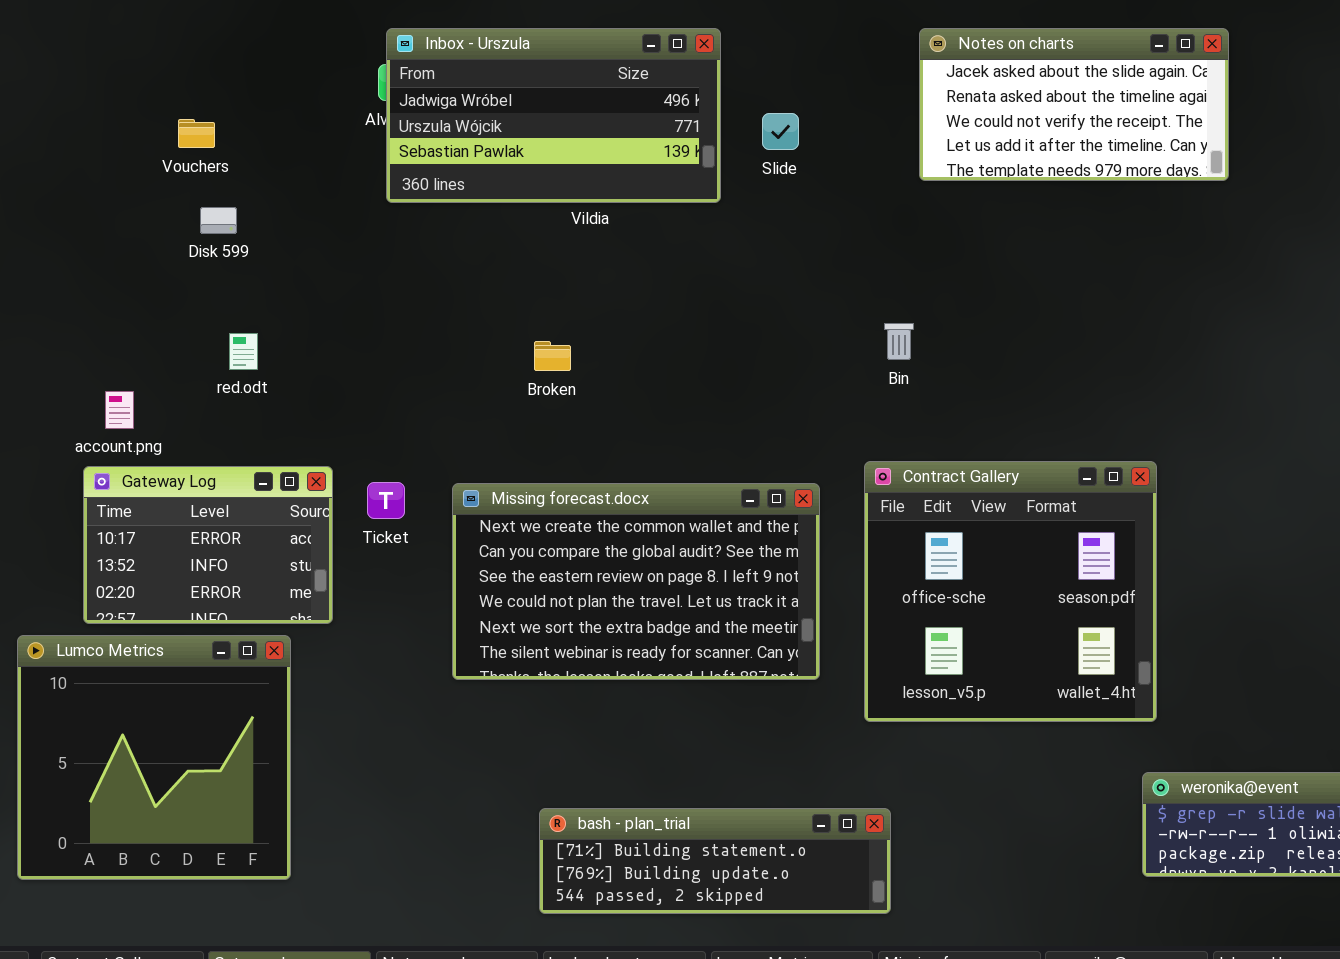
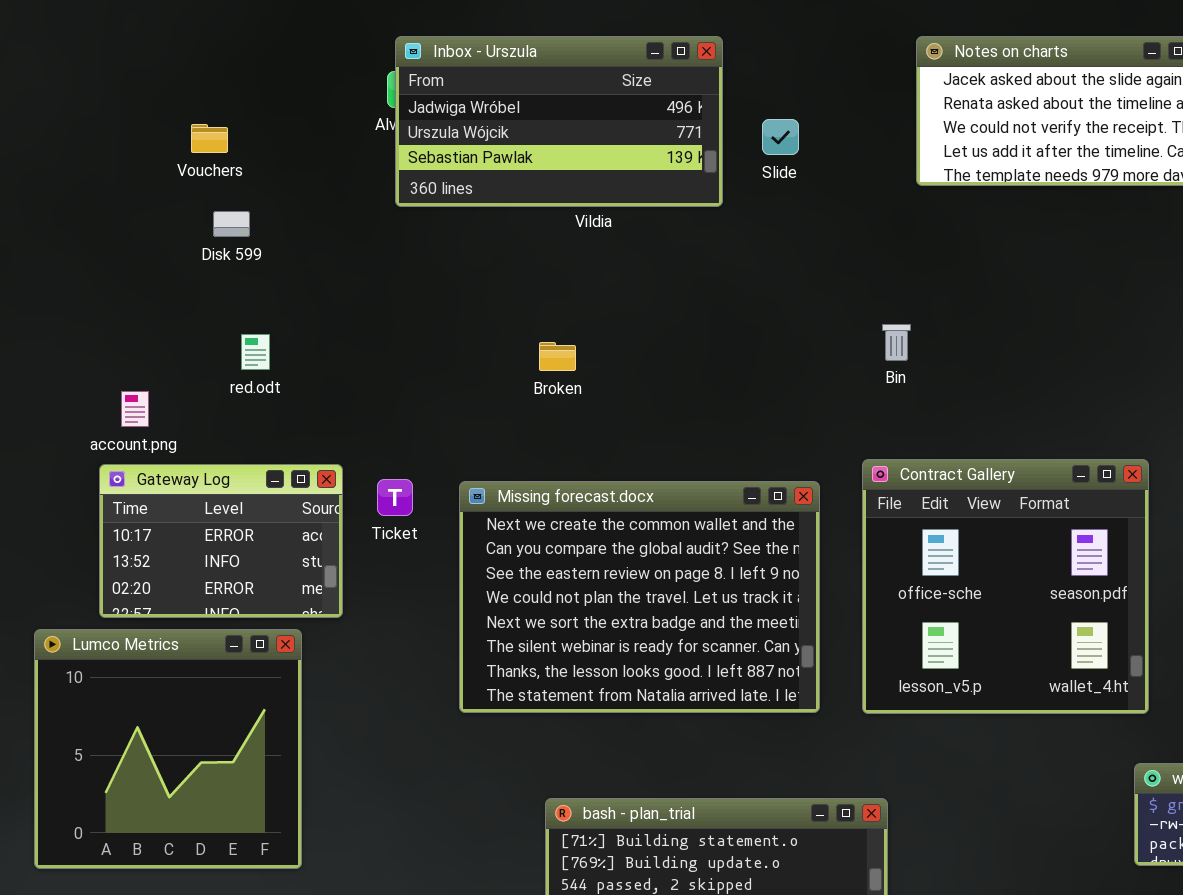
Missing forecast.docx: [452,483,820,680] -> [459,481,820,713], resized

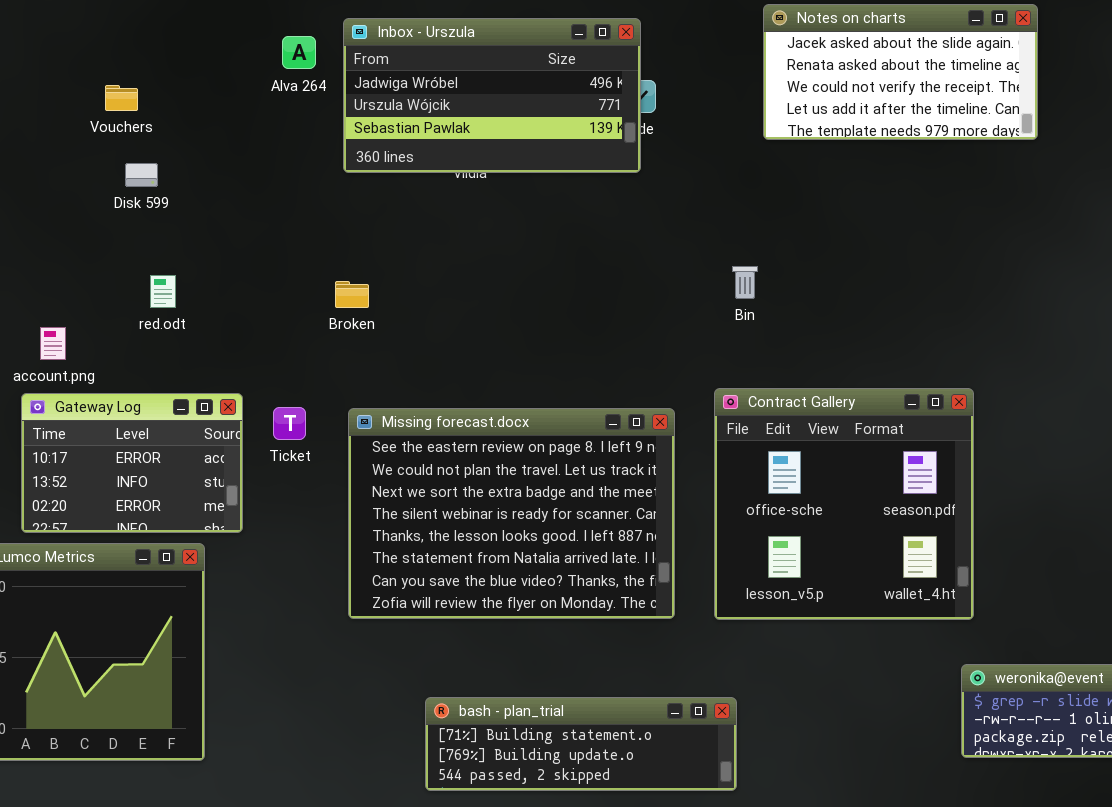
Inbox - Urszula: [395,36,723,207] -> [343,18,641,173], moved
Broken: [539,342,576,371] -> [335,281,369,308], moved
Missing forecast.docx: [459,481,820,713] -> [348,408,675,619], scrolled down 2 rows

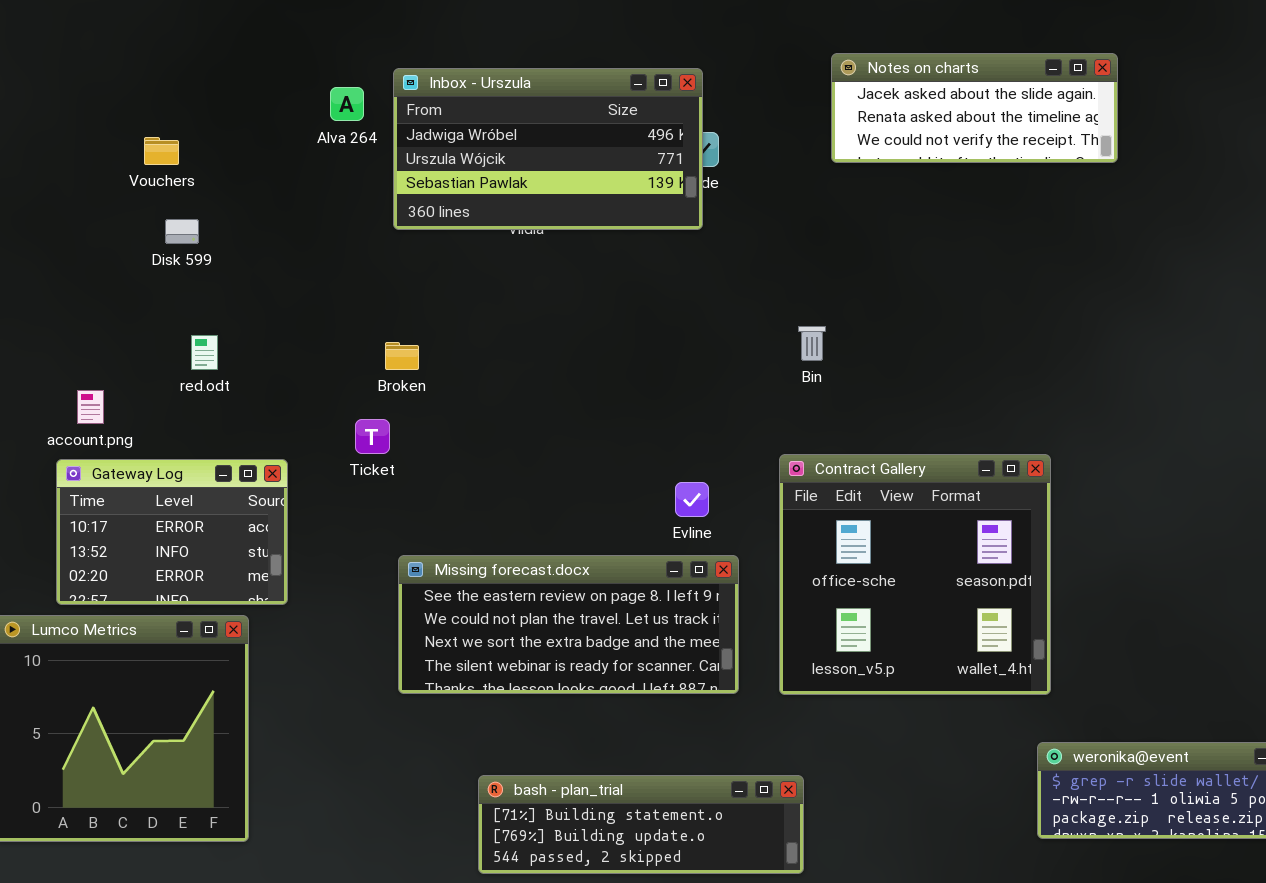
Notes on charts: [763,4,1038,140] -> [831,53,1118,163], resized
Ticket: [273,407,306,440] -> [355,419,390,454], moved
Missing forecast.docx: [348,408,675,619] -> [398,555,739,694], resized

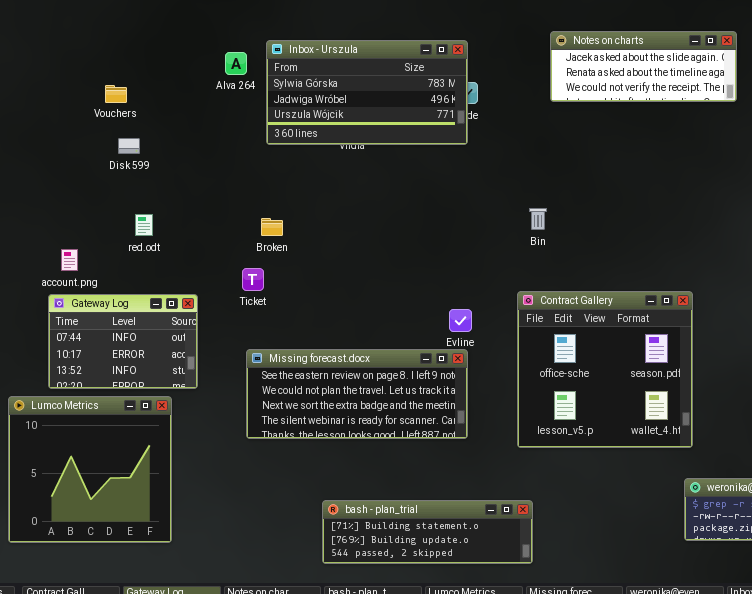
Inbox - Urszula: [393,68,703,230] -> [266,40,468,145], scrolled up 1 row
Gateway Log: [56,459,288,605] -> [48,294,198,389], scrolled up 1 row
Missing forecast.docx: [398,555,739,694] -> [246,349,468,439], moved

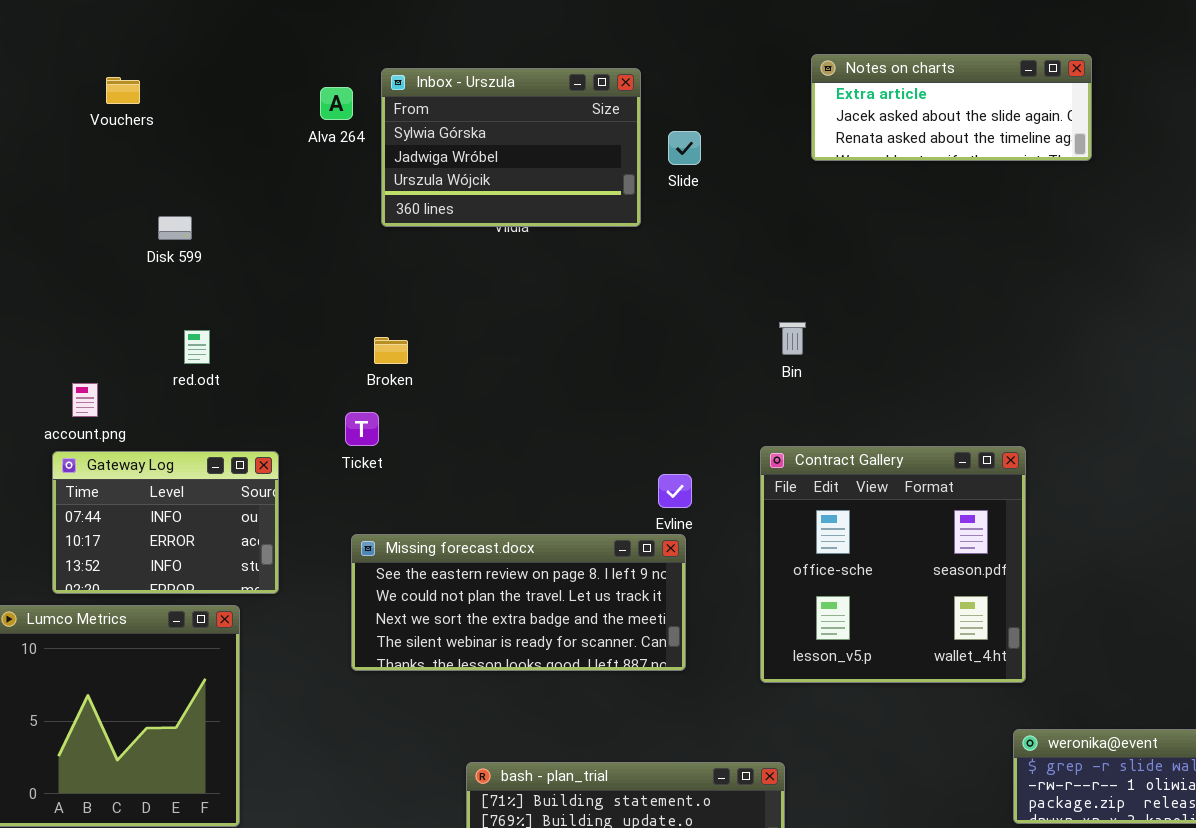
Notes on charts: [550,31,737,102] -> [811,54,1092,161], scrolled up 1 row
Inbox - Urszula: [266,40,468,145] -> [381,68,641,227], resized
Vouchers: [105,85,127,103] -> [106,77,140,104], moved

